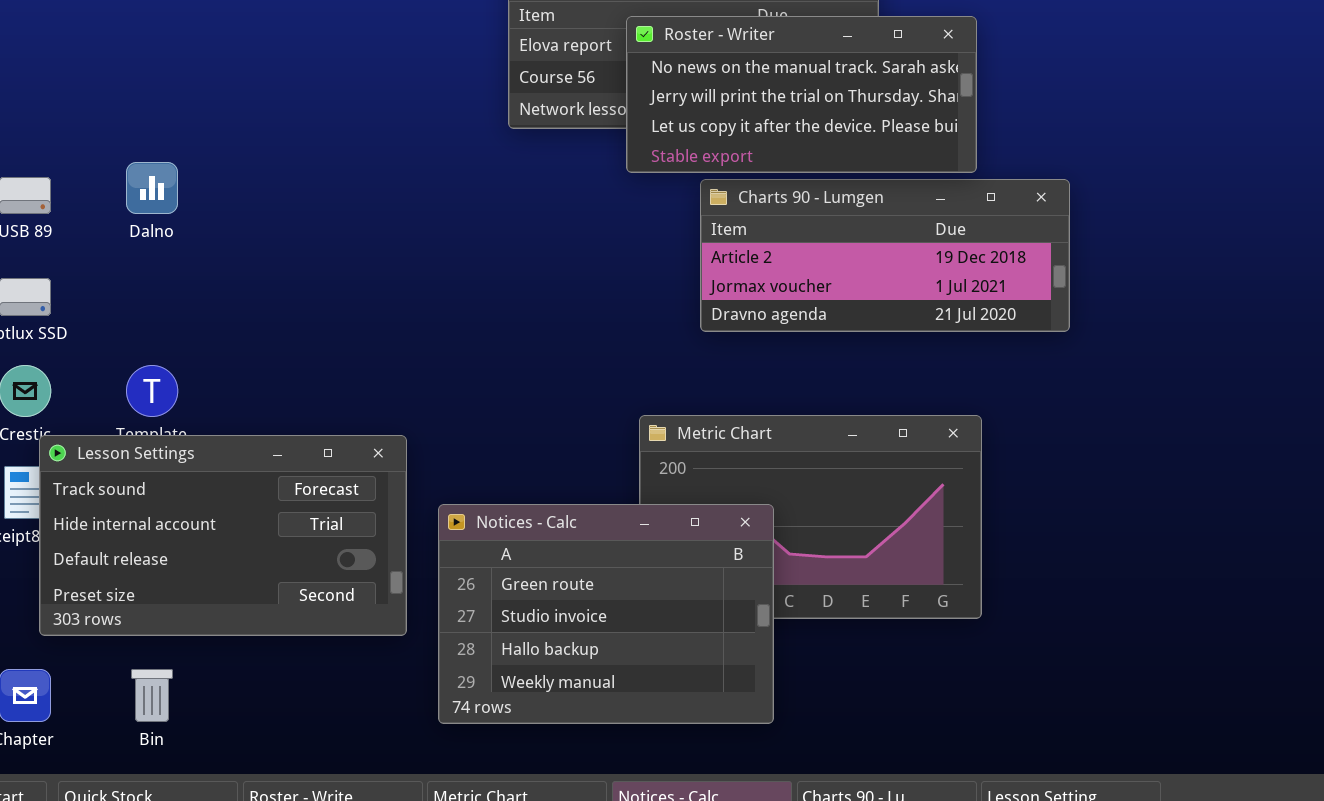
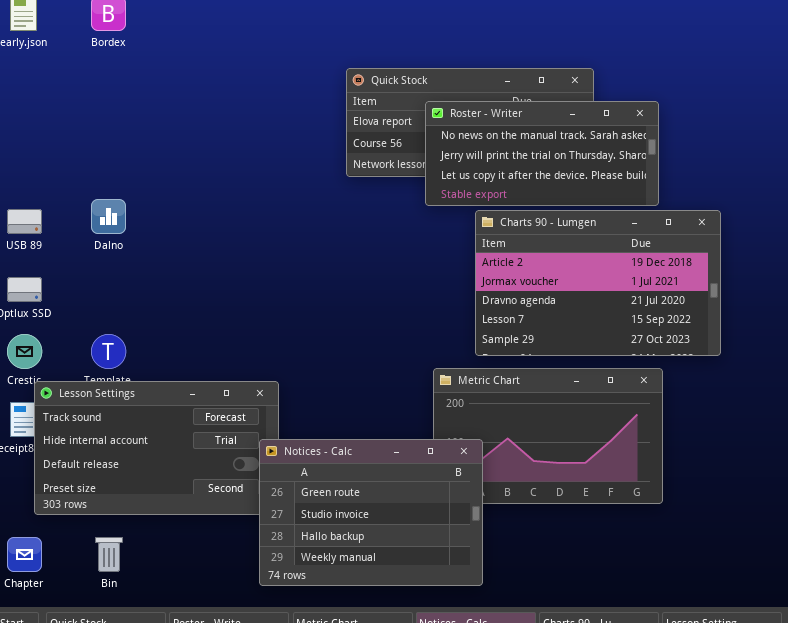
Charts 90 - Lumgen: [700,179,1070,332] -> [475,210,721,356], resized
Notices - Calc: [438,504,774,724] -> [259,439,483,586], moved

